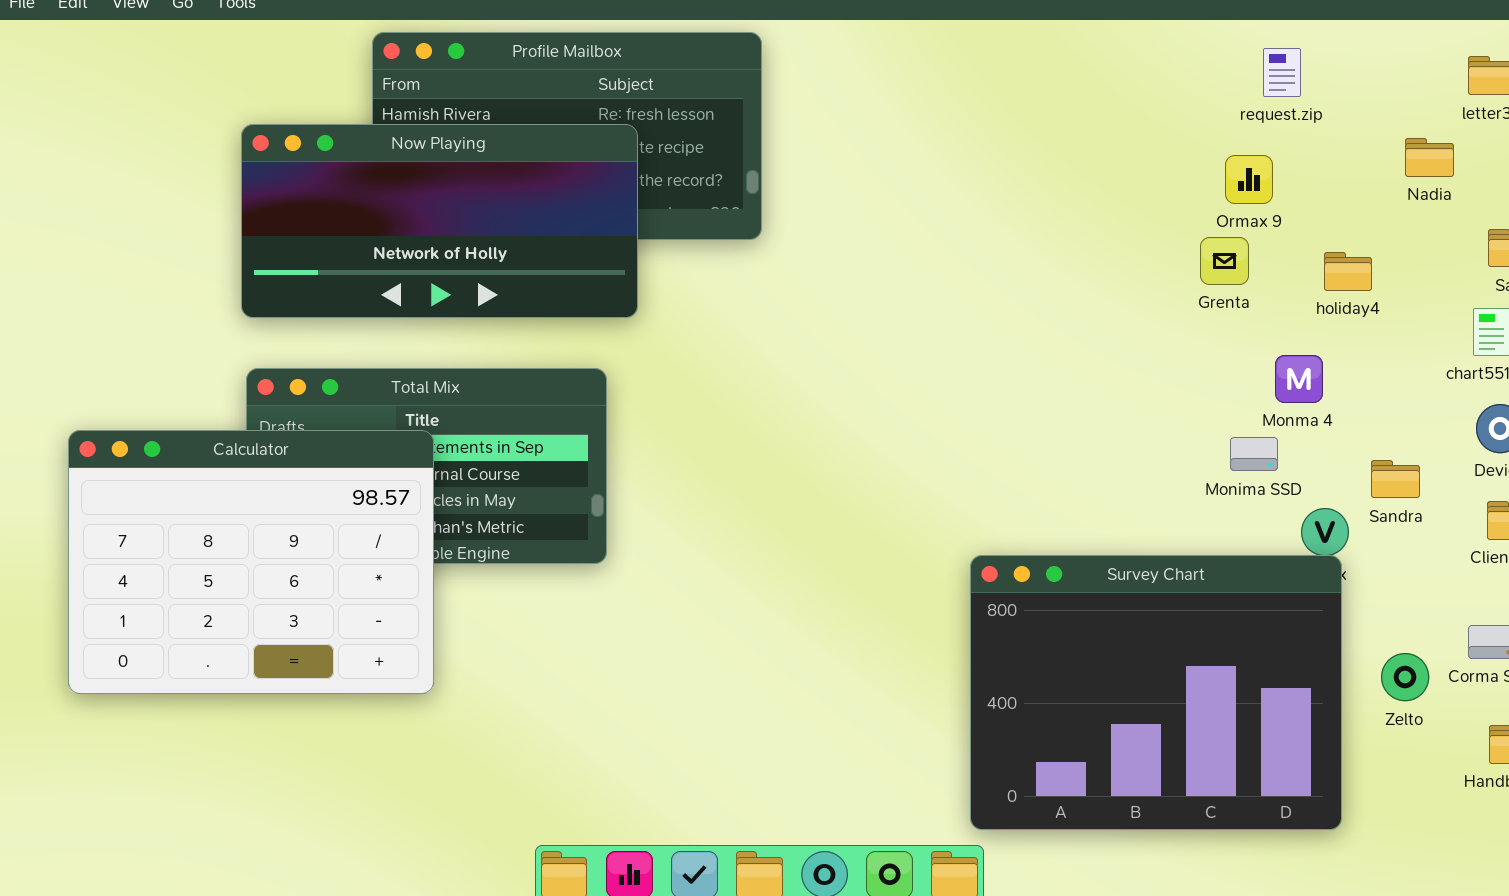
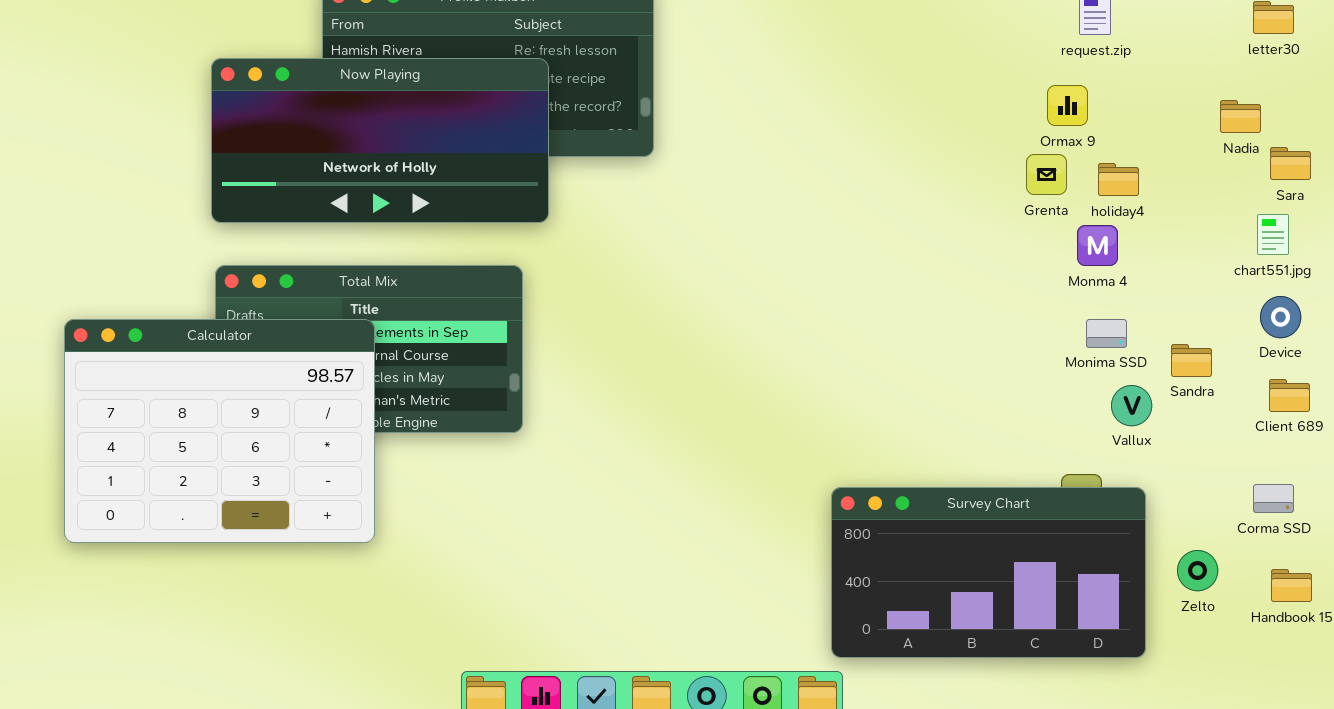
Nadia: [1405,138,1454,177] -> [1220,100,1261,133], moved
holiday4: [1324,252,1372,291] -> [1098,163,1139,196], moved
Monma 4: [1275,355,1323,403] -> [1077,225,1118,266], moved
Monima SSD: [1230,437,1278,471] -> [1086,319,1127,348], moved
Survey Chart: [970,555,1342,830] -> [831,487,1146,658], resized
Zelto: [1381,653,1429,701] -> [1177,550,1218,591], moved

